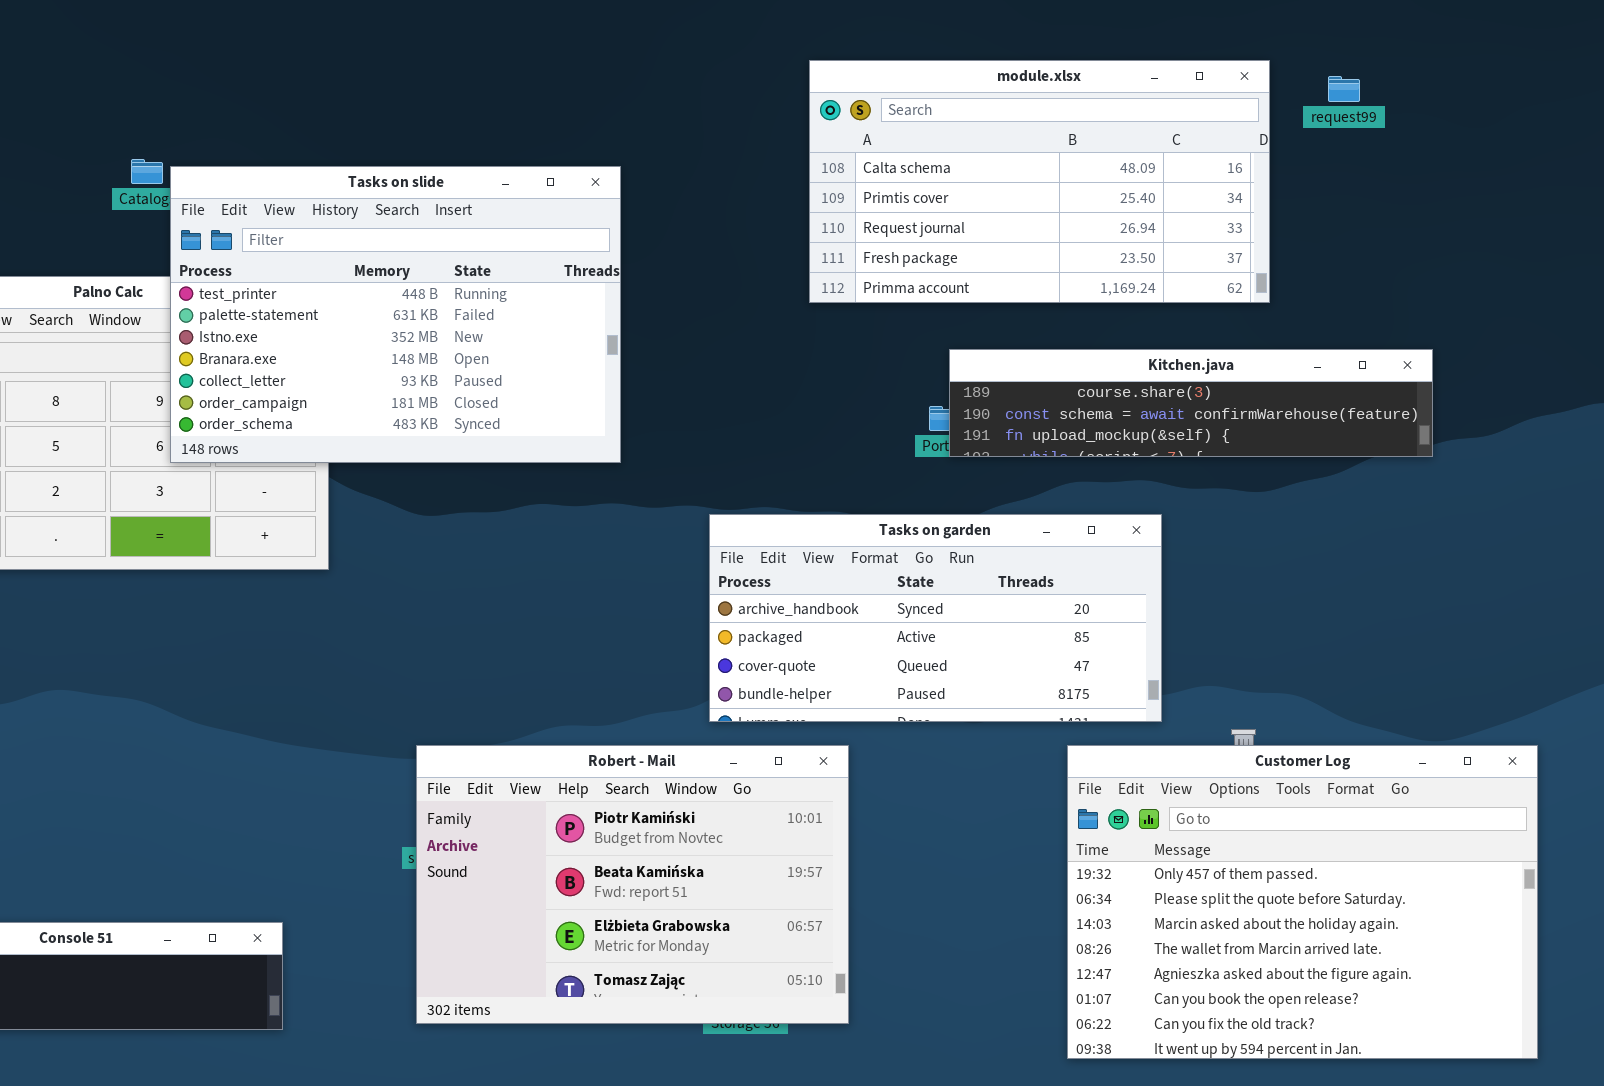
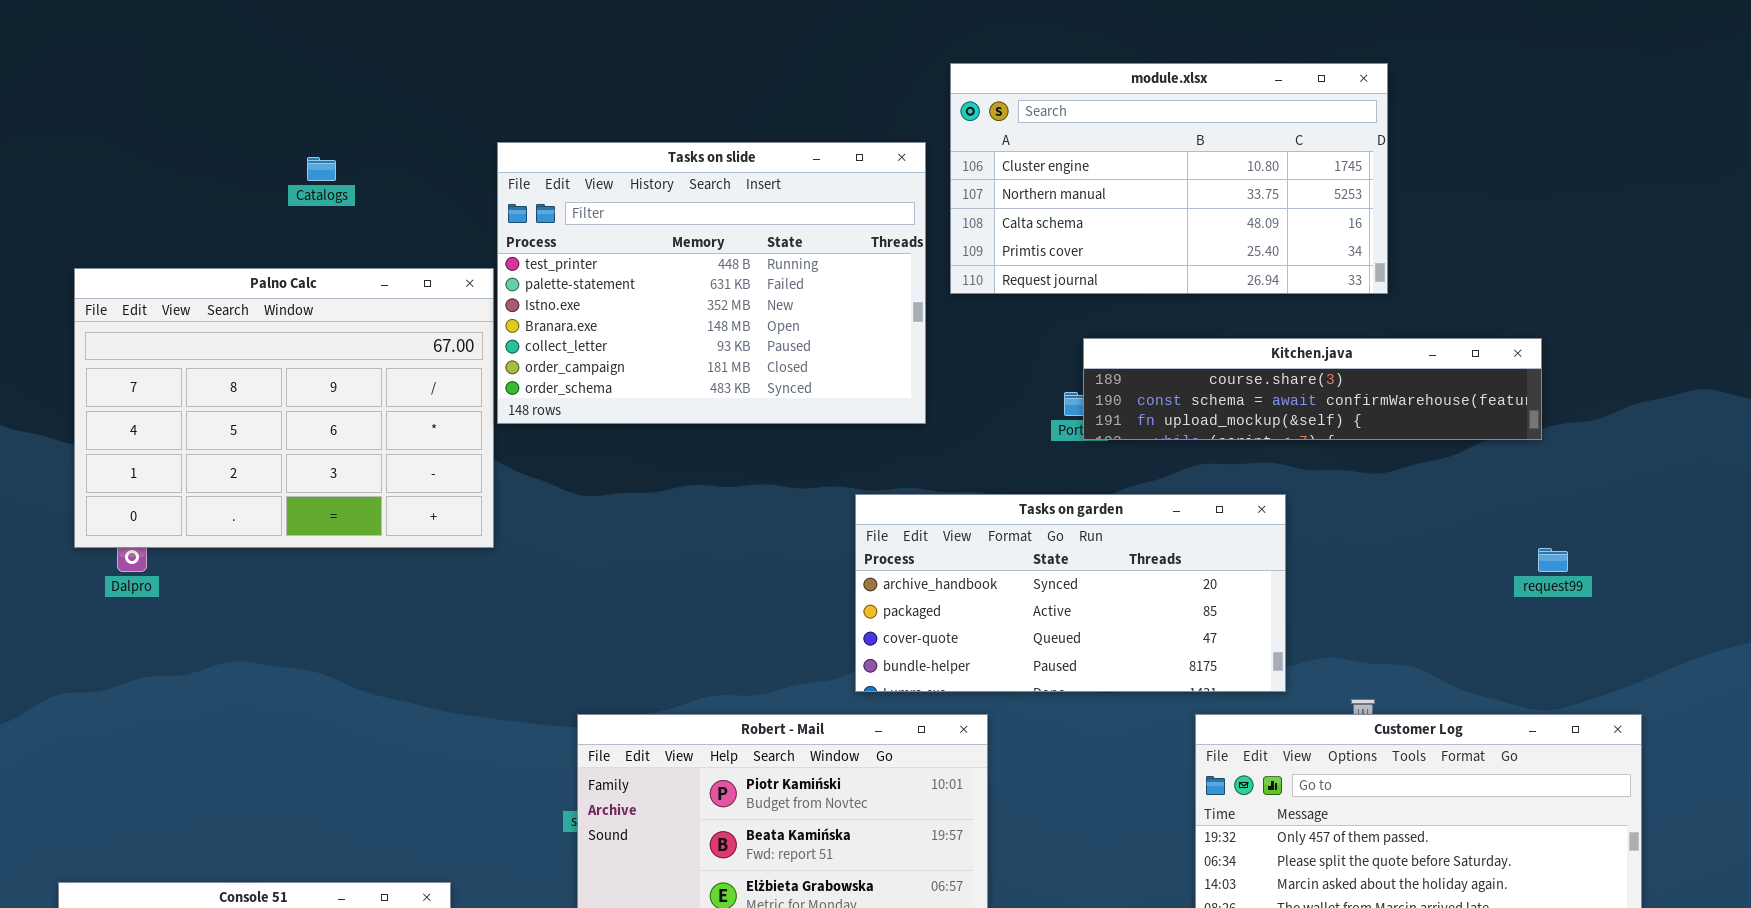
module.xlsx: [809,60,1270,303] -> [950,63,1388,294], scrolled up 2 rows
request99: [1328,76,1360,102] -> [1538,548,1568,572], moved
Tasks on slide: [170,166,621,463] -> [497,142,926,424], moved

